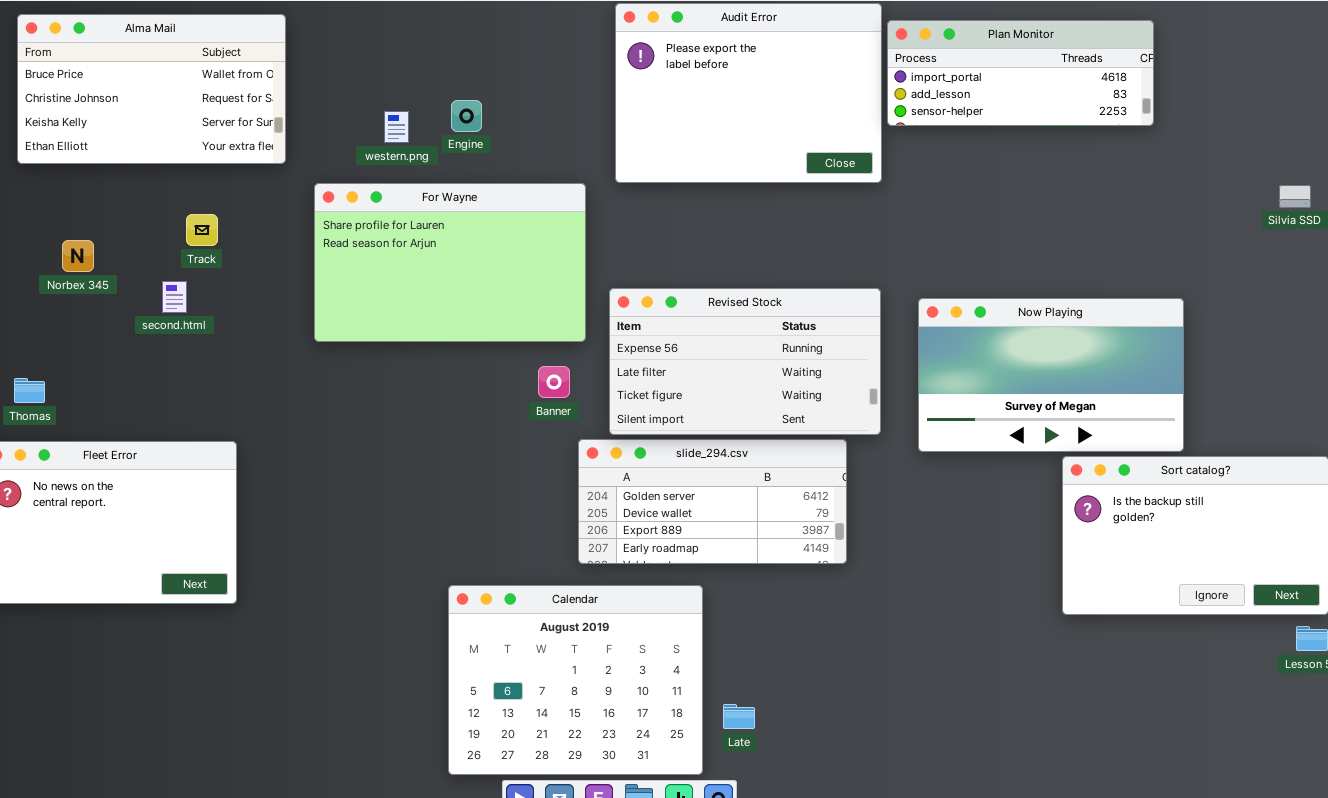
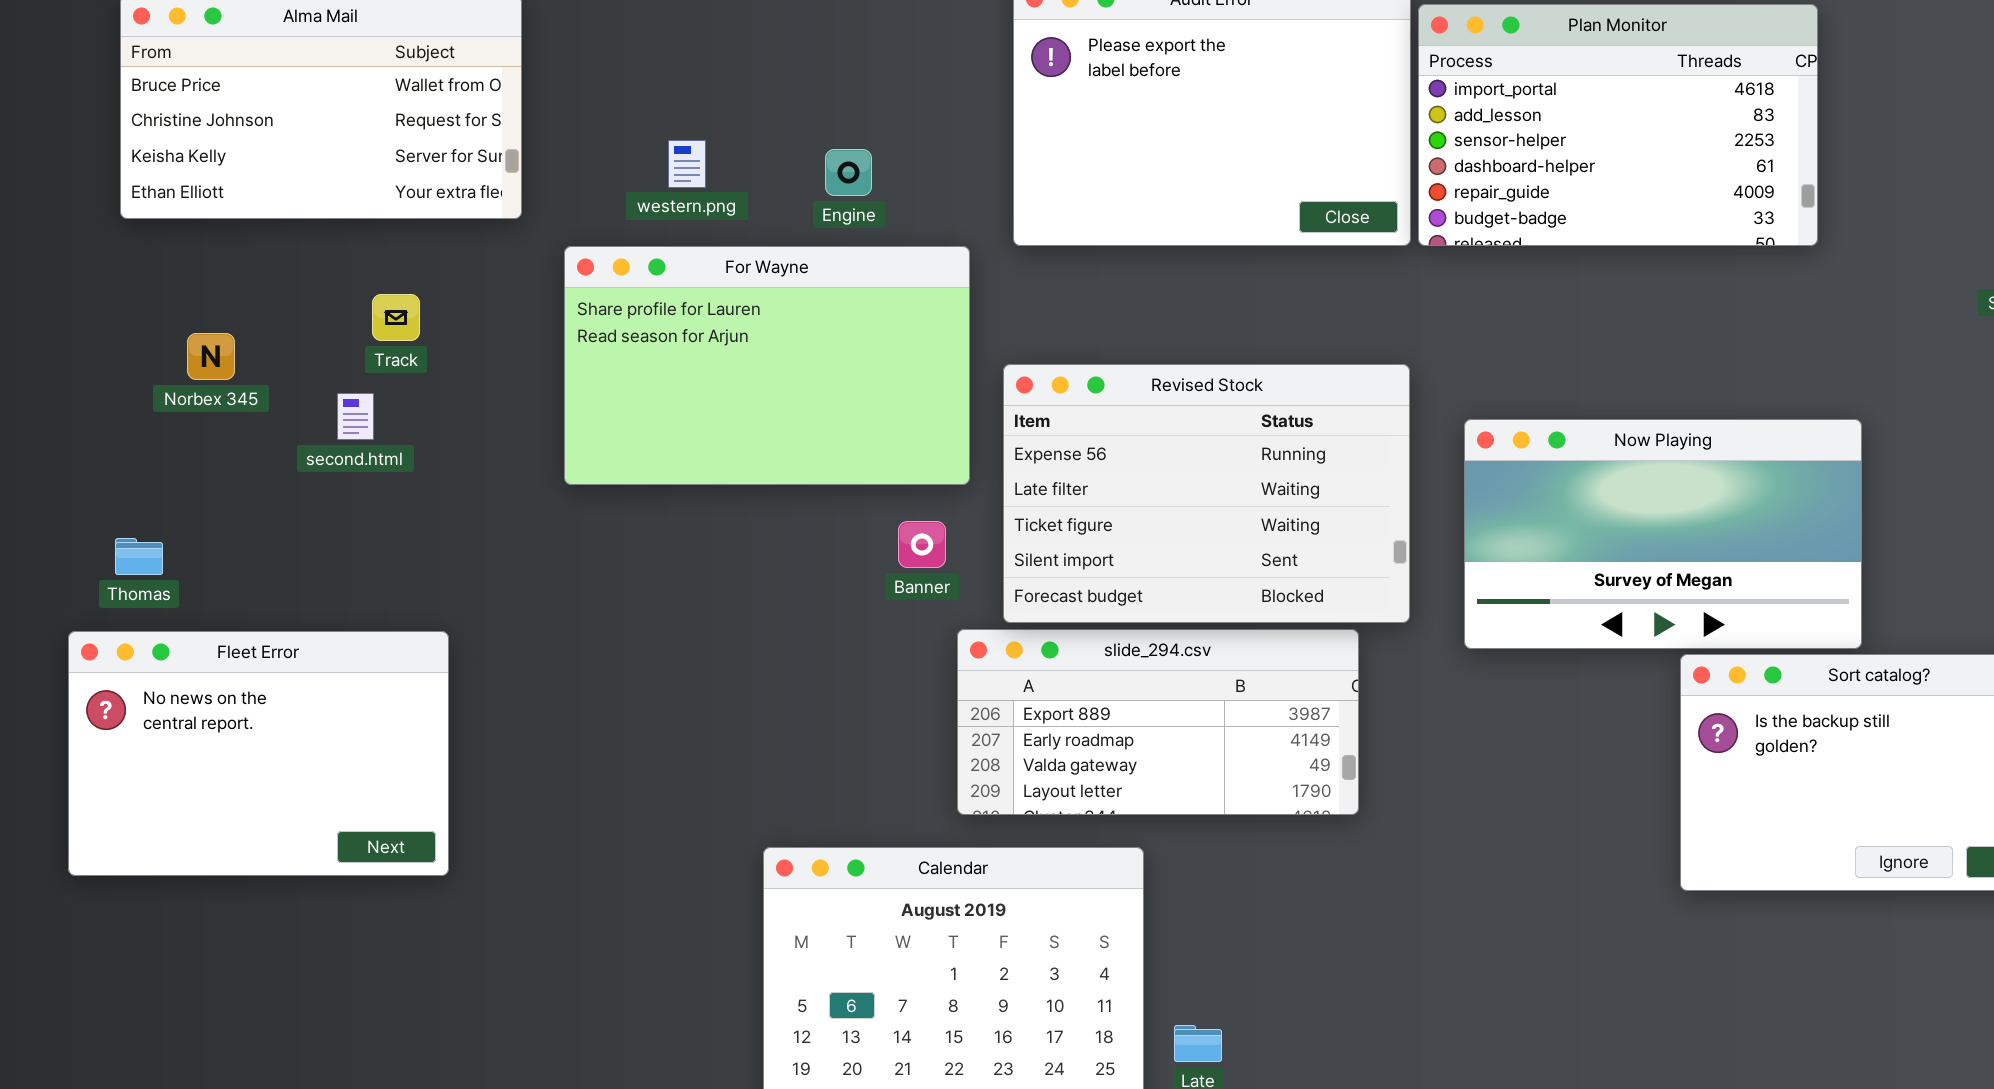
Plan Monitor: [887,20,1154,126] -> [1418,4,1818,246], resized
Engine: [451,100,482,132] -> [825,149,872,196], moved
Revised Stock: [609,288,881,435] -> [1003,364,1410,623], resized
slide_294.csv: [578,439,847,564] -> [957,629,1359,815], scrolled down 2 rows

